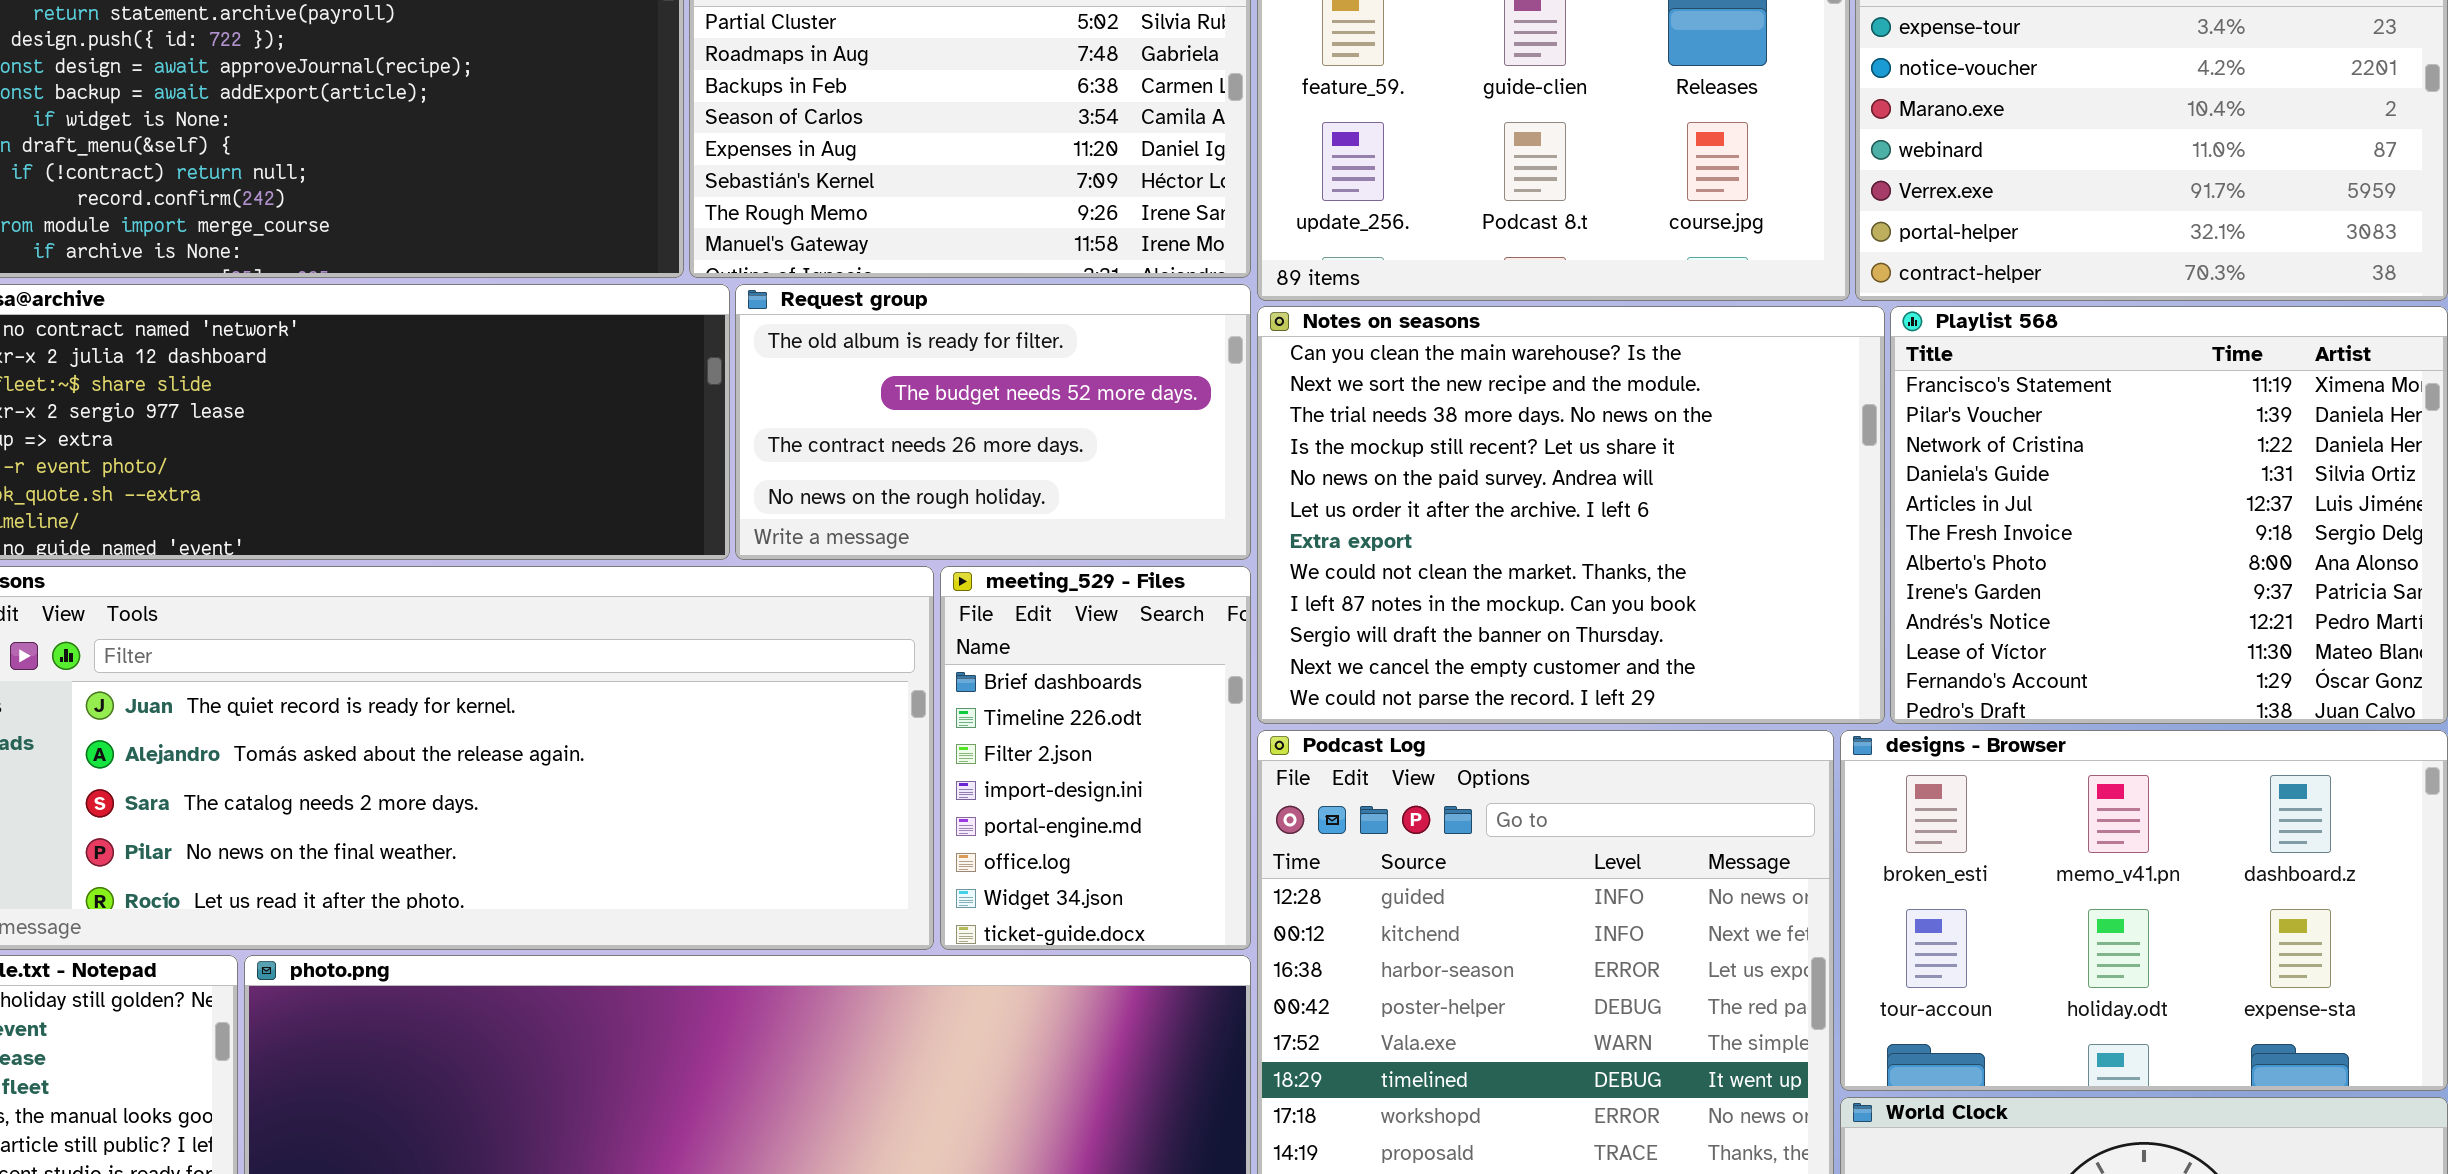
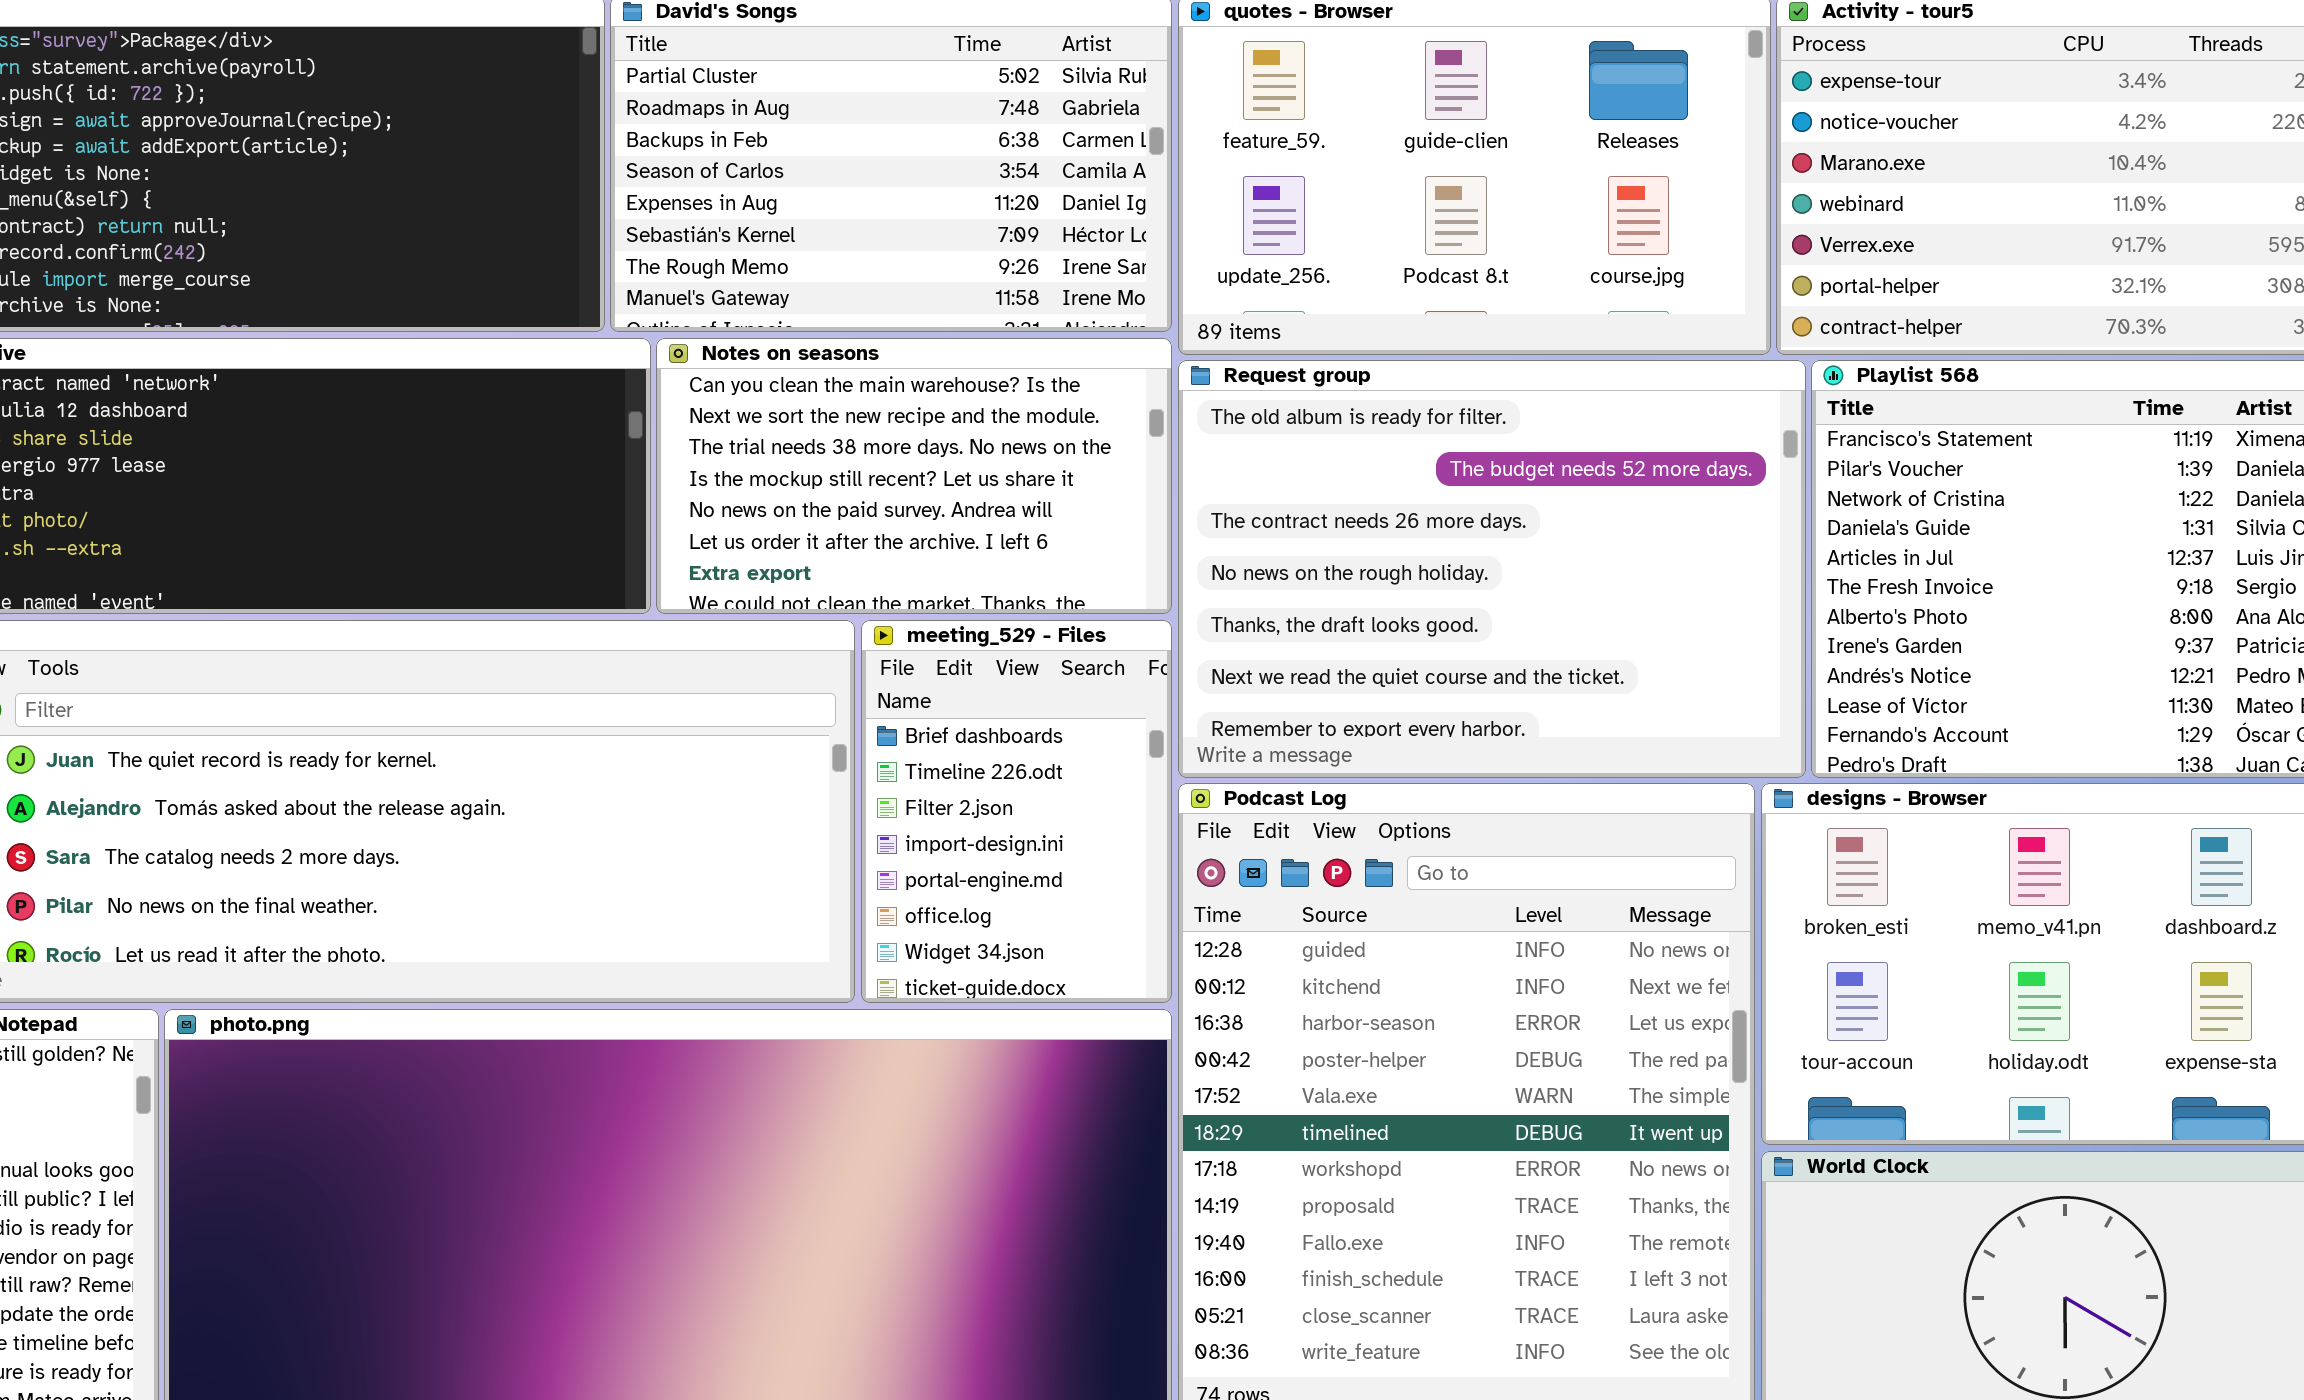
Request group: [735,284,1251,560] -> [1178,360,1806,778], moved, resized
Notes on seasons: [1257,306,1885,724] -> [656,338,1172,614], moved, resized

